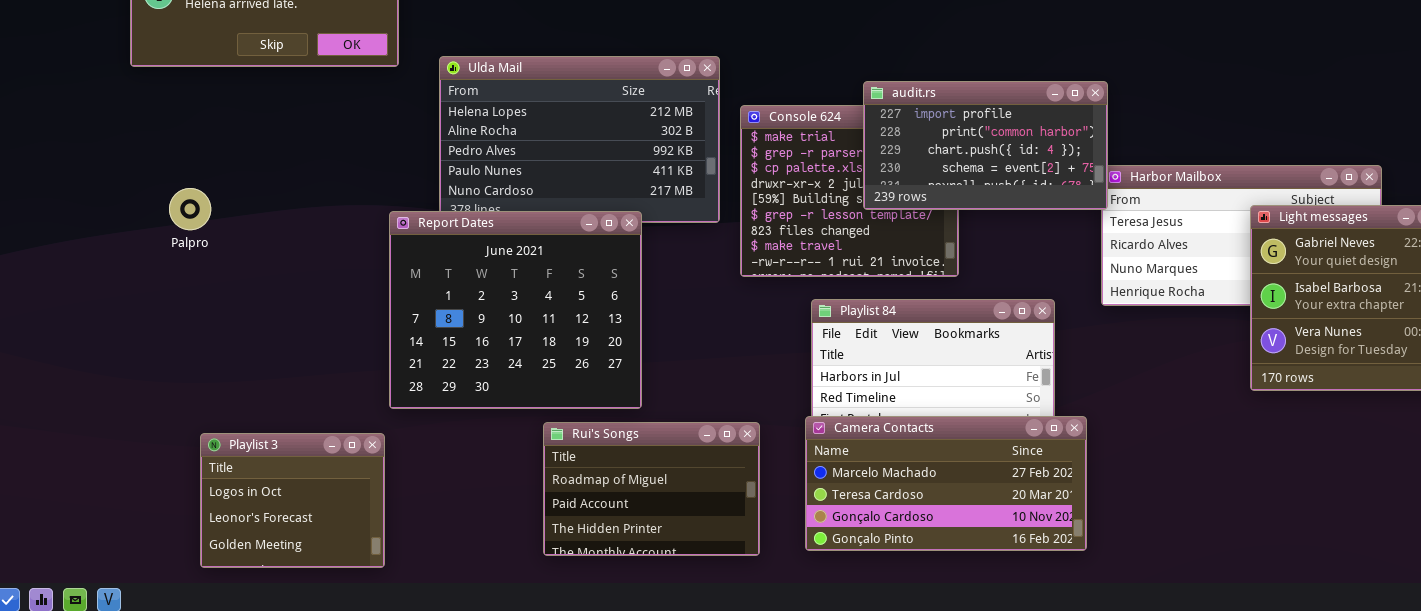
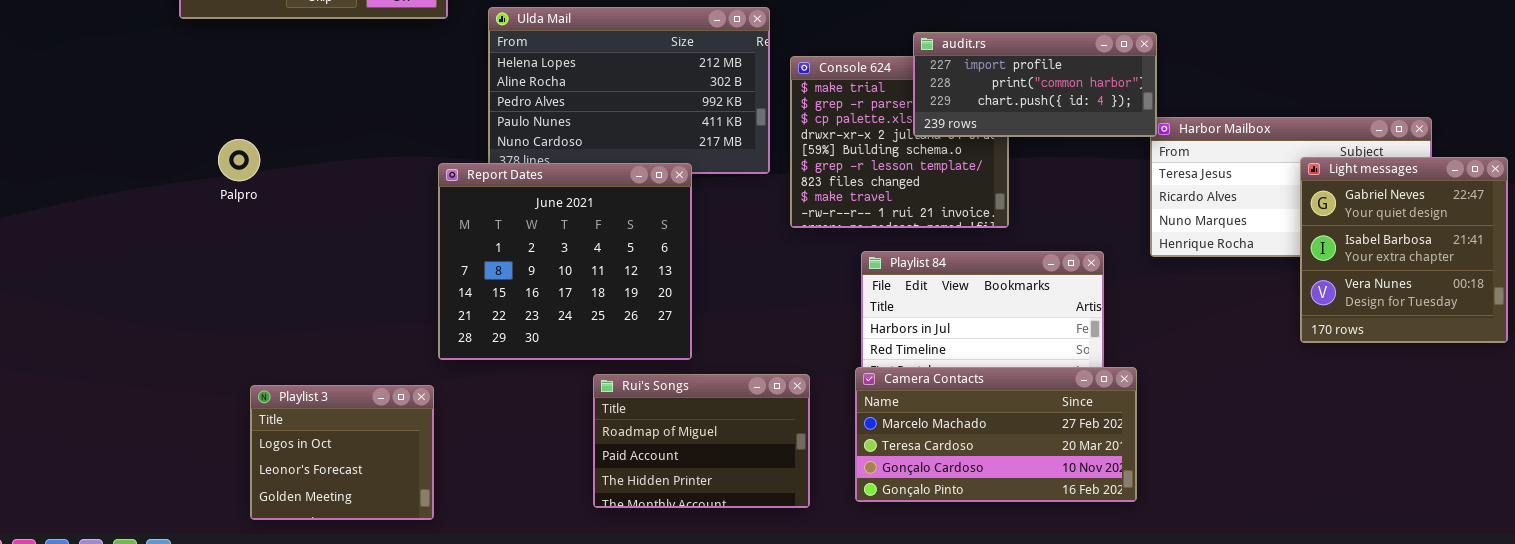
audit.rs: [863,81,1108,210] -> [913,32,1157,137], resized

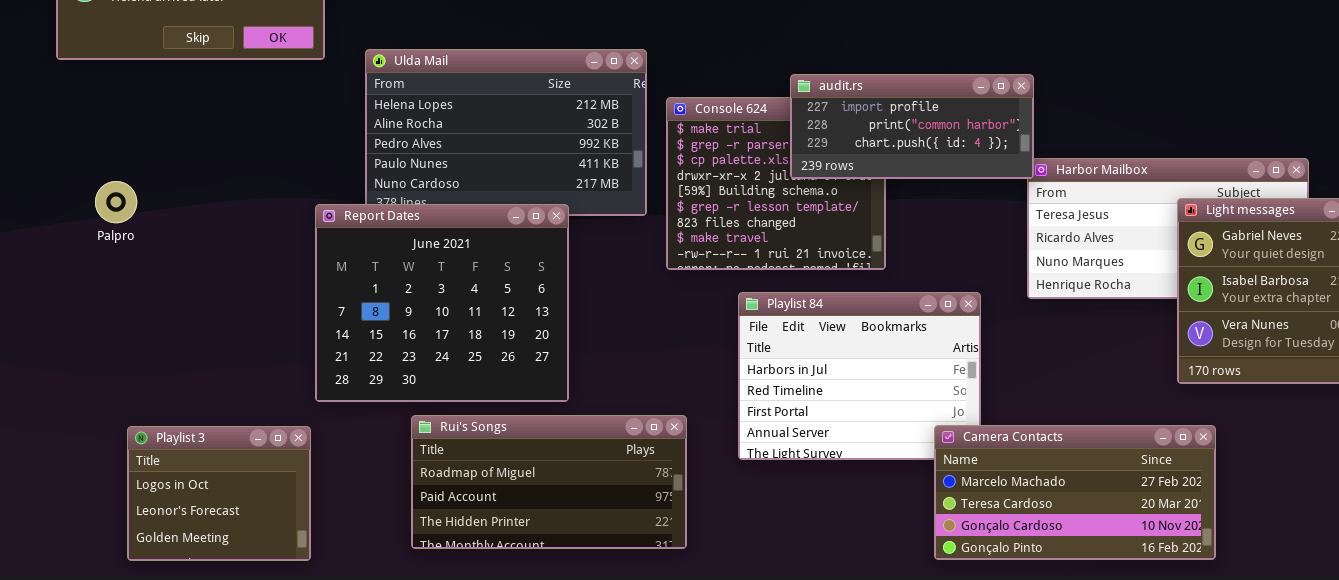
Camera Contacts: [855,367,1137,502] -> [934,425,1216,560], moved
Rui's Songs: [593,374,810,508] -> [411,415,687,549], resized

